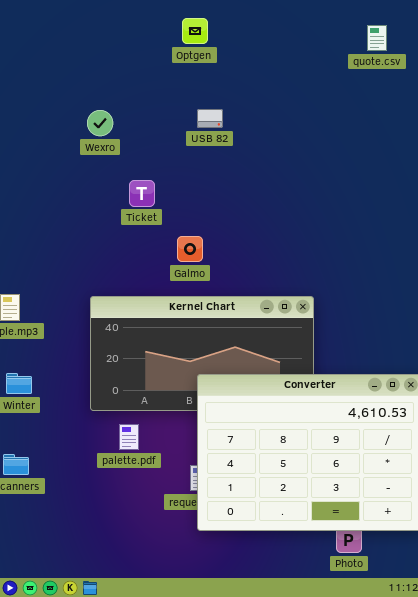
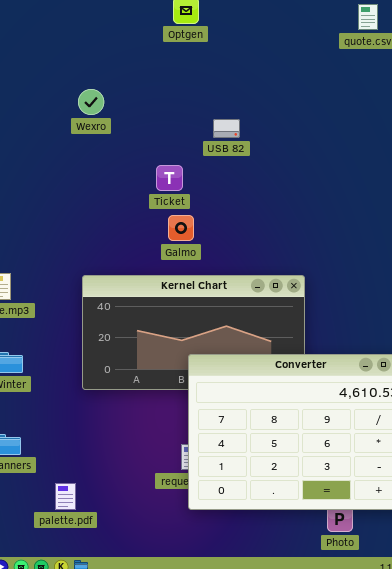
USB 82: [197,109,223,128] -> [213,119,240,138], moved
Ticket: [129,180,155,207] -> [156,165,183,191], moved
palette.pdf: [119,424,139,450] -> [55,483,76,510], moved

